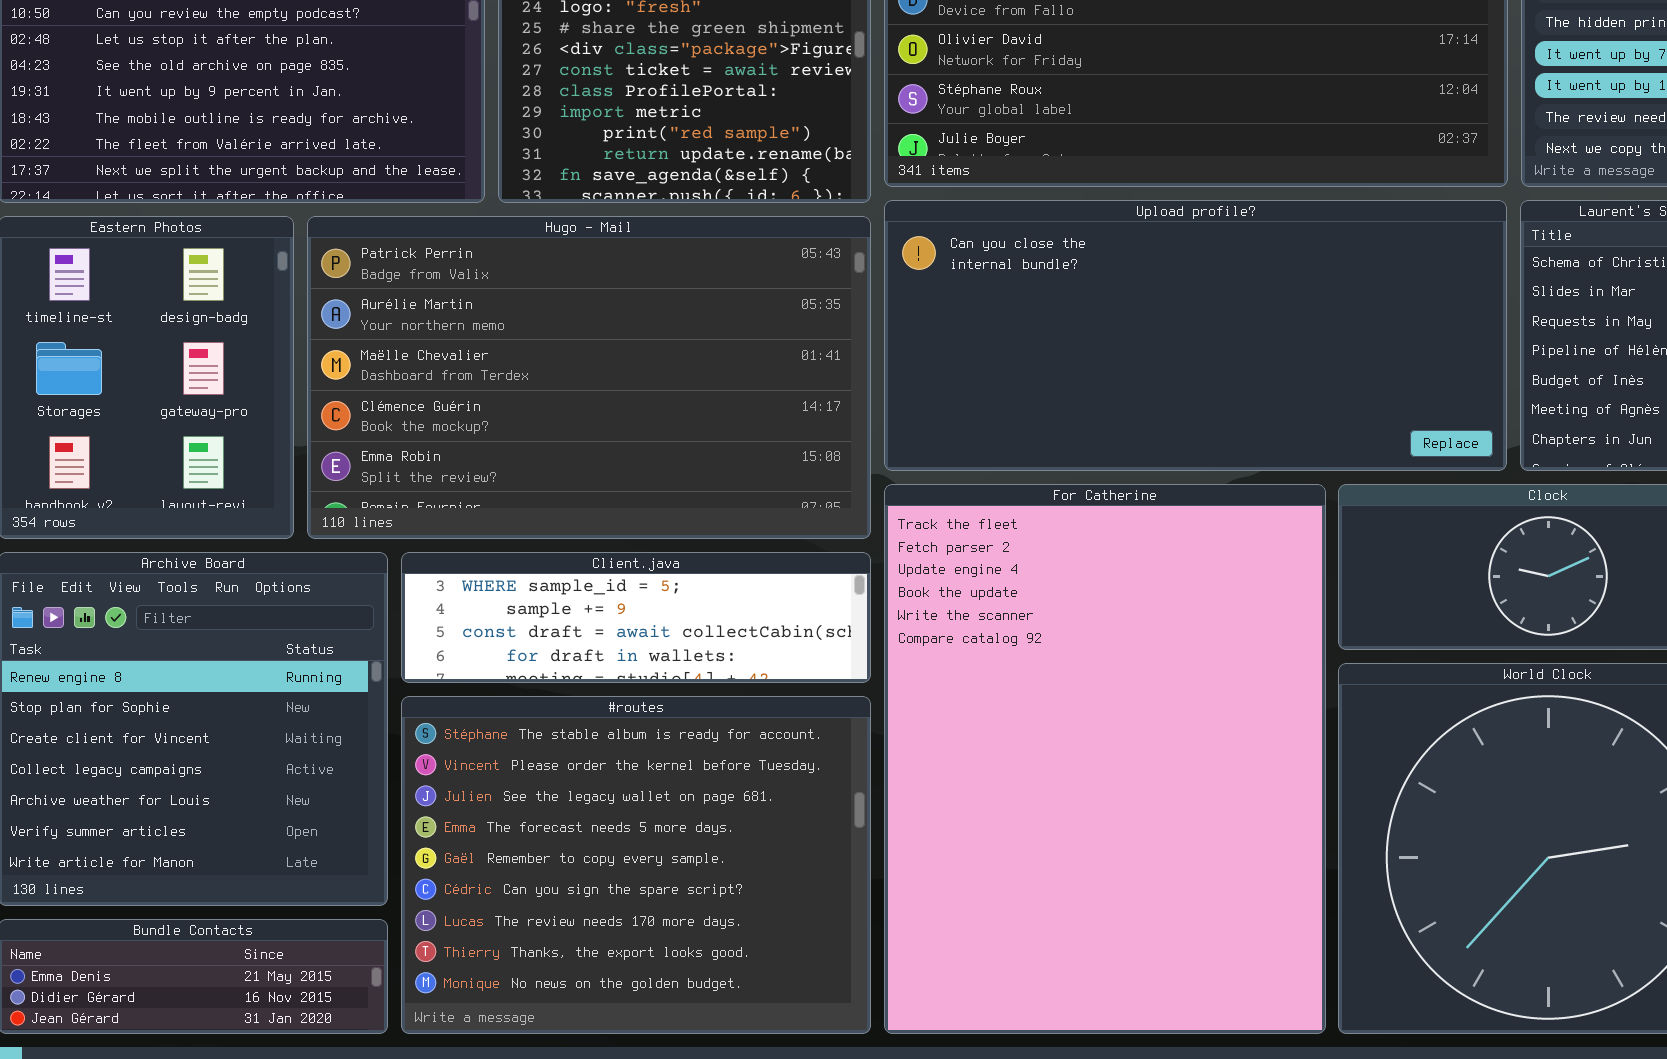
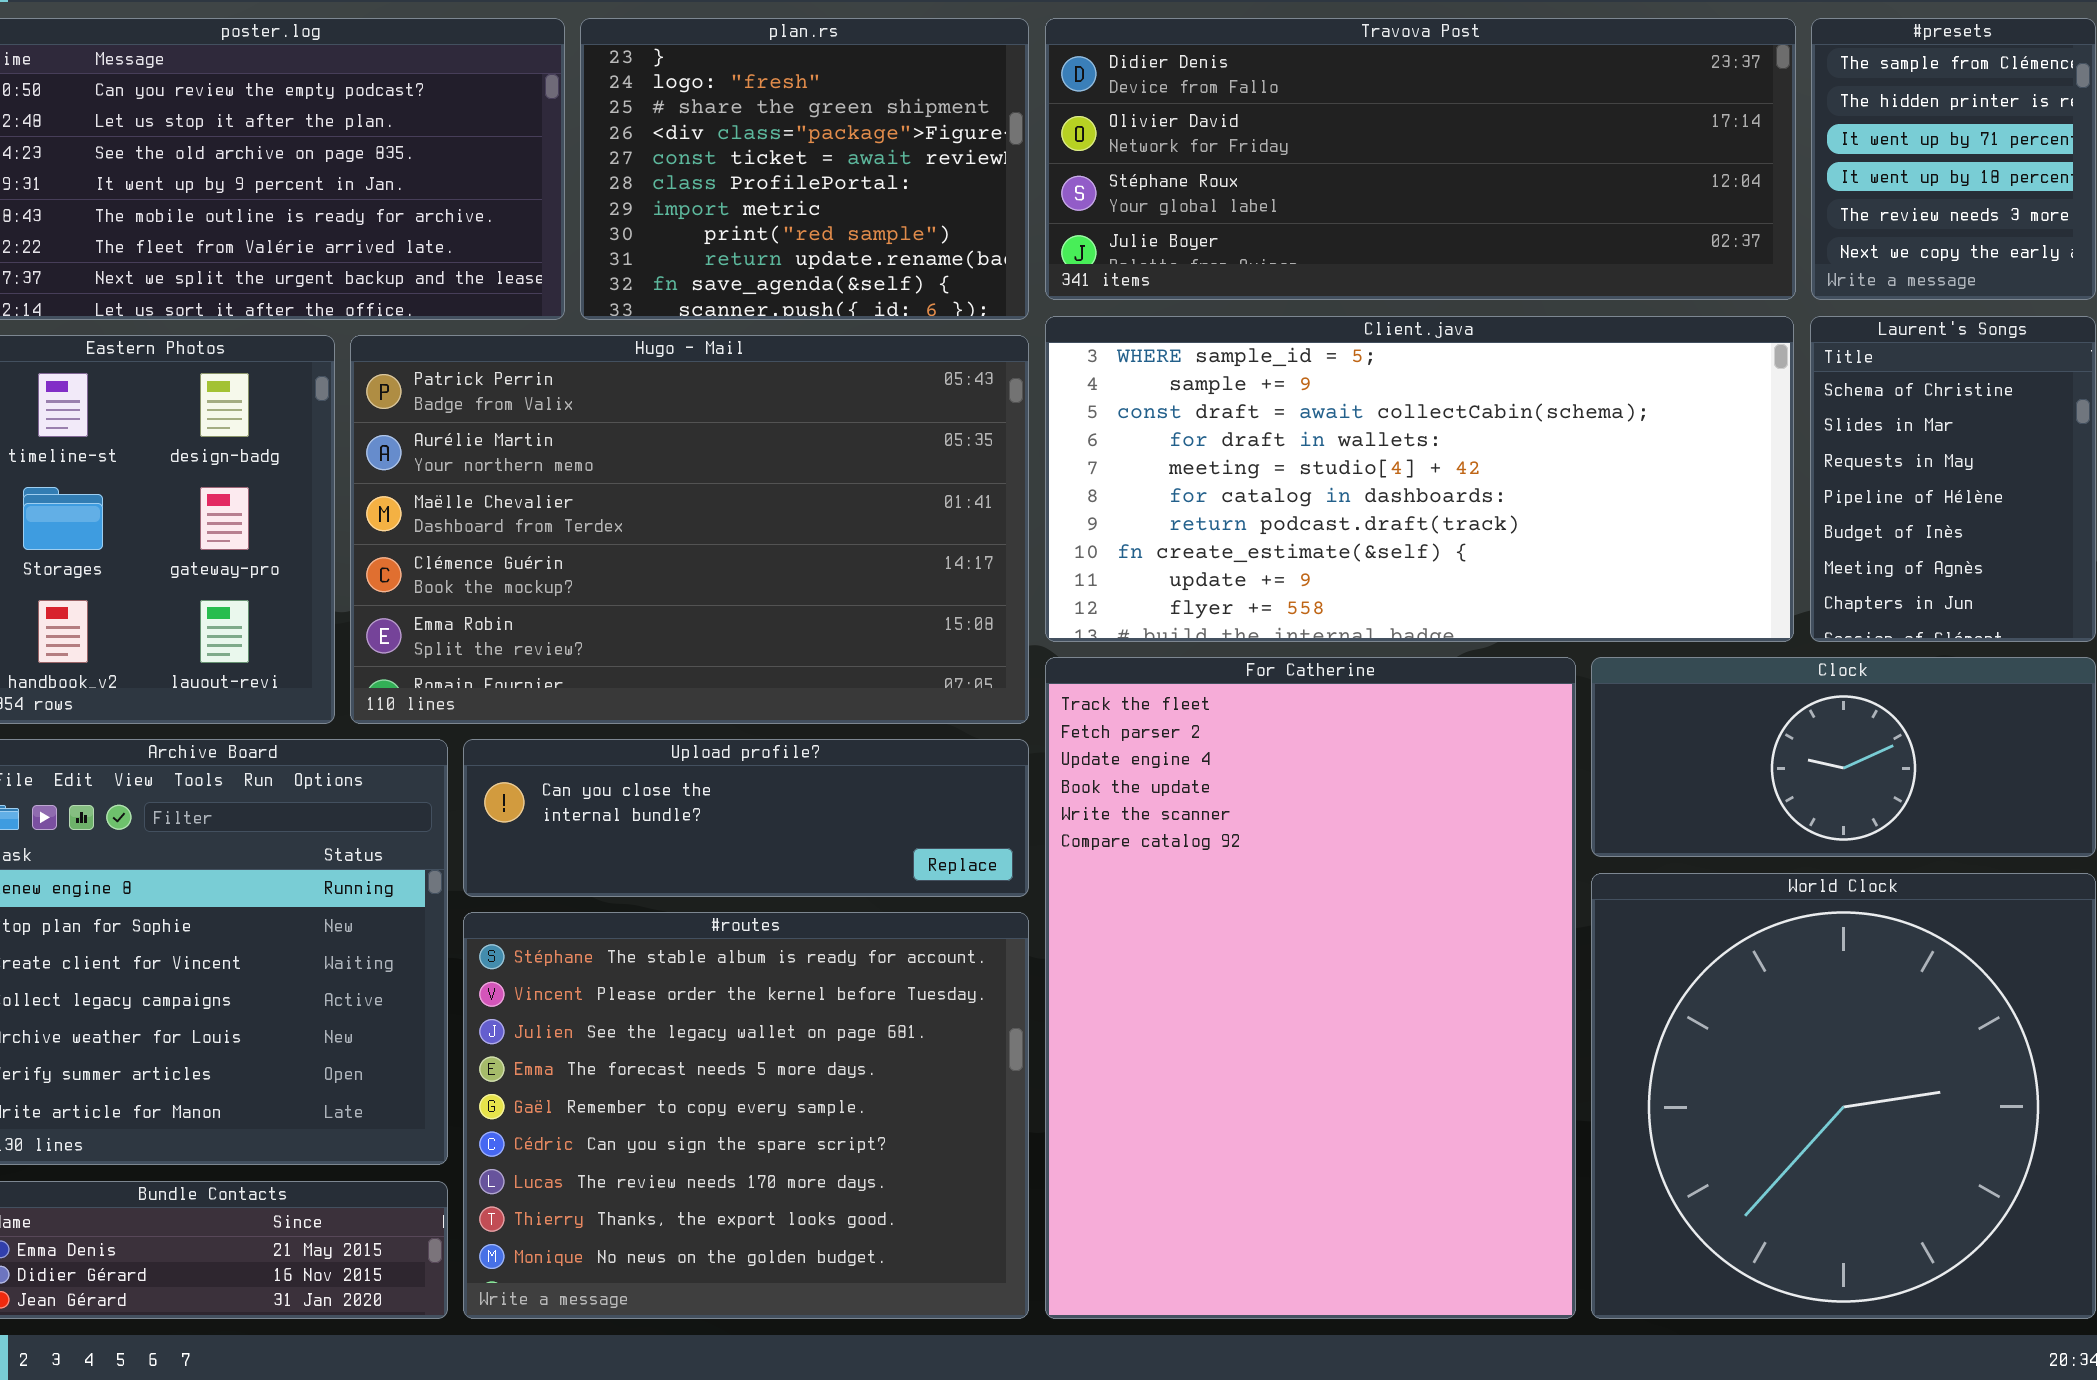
Upload profile?: [884,200,1507,471] -> [463,739,1029,897], moved, resized
Client.java: [401,552,871,683] -> [1045,316,1794,642], moved, resized

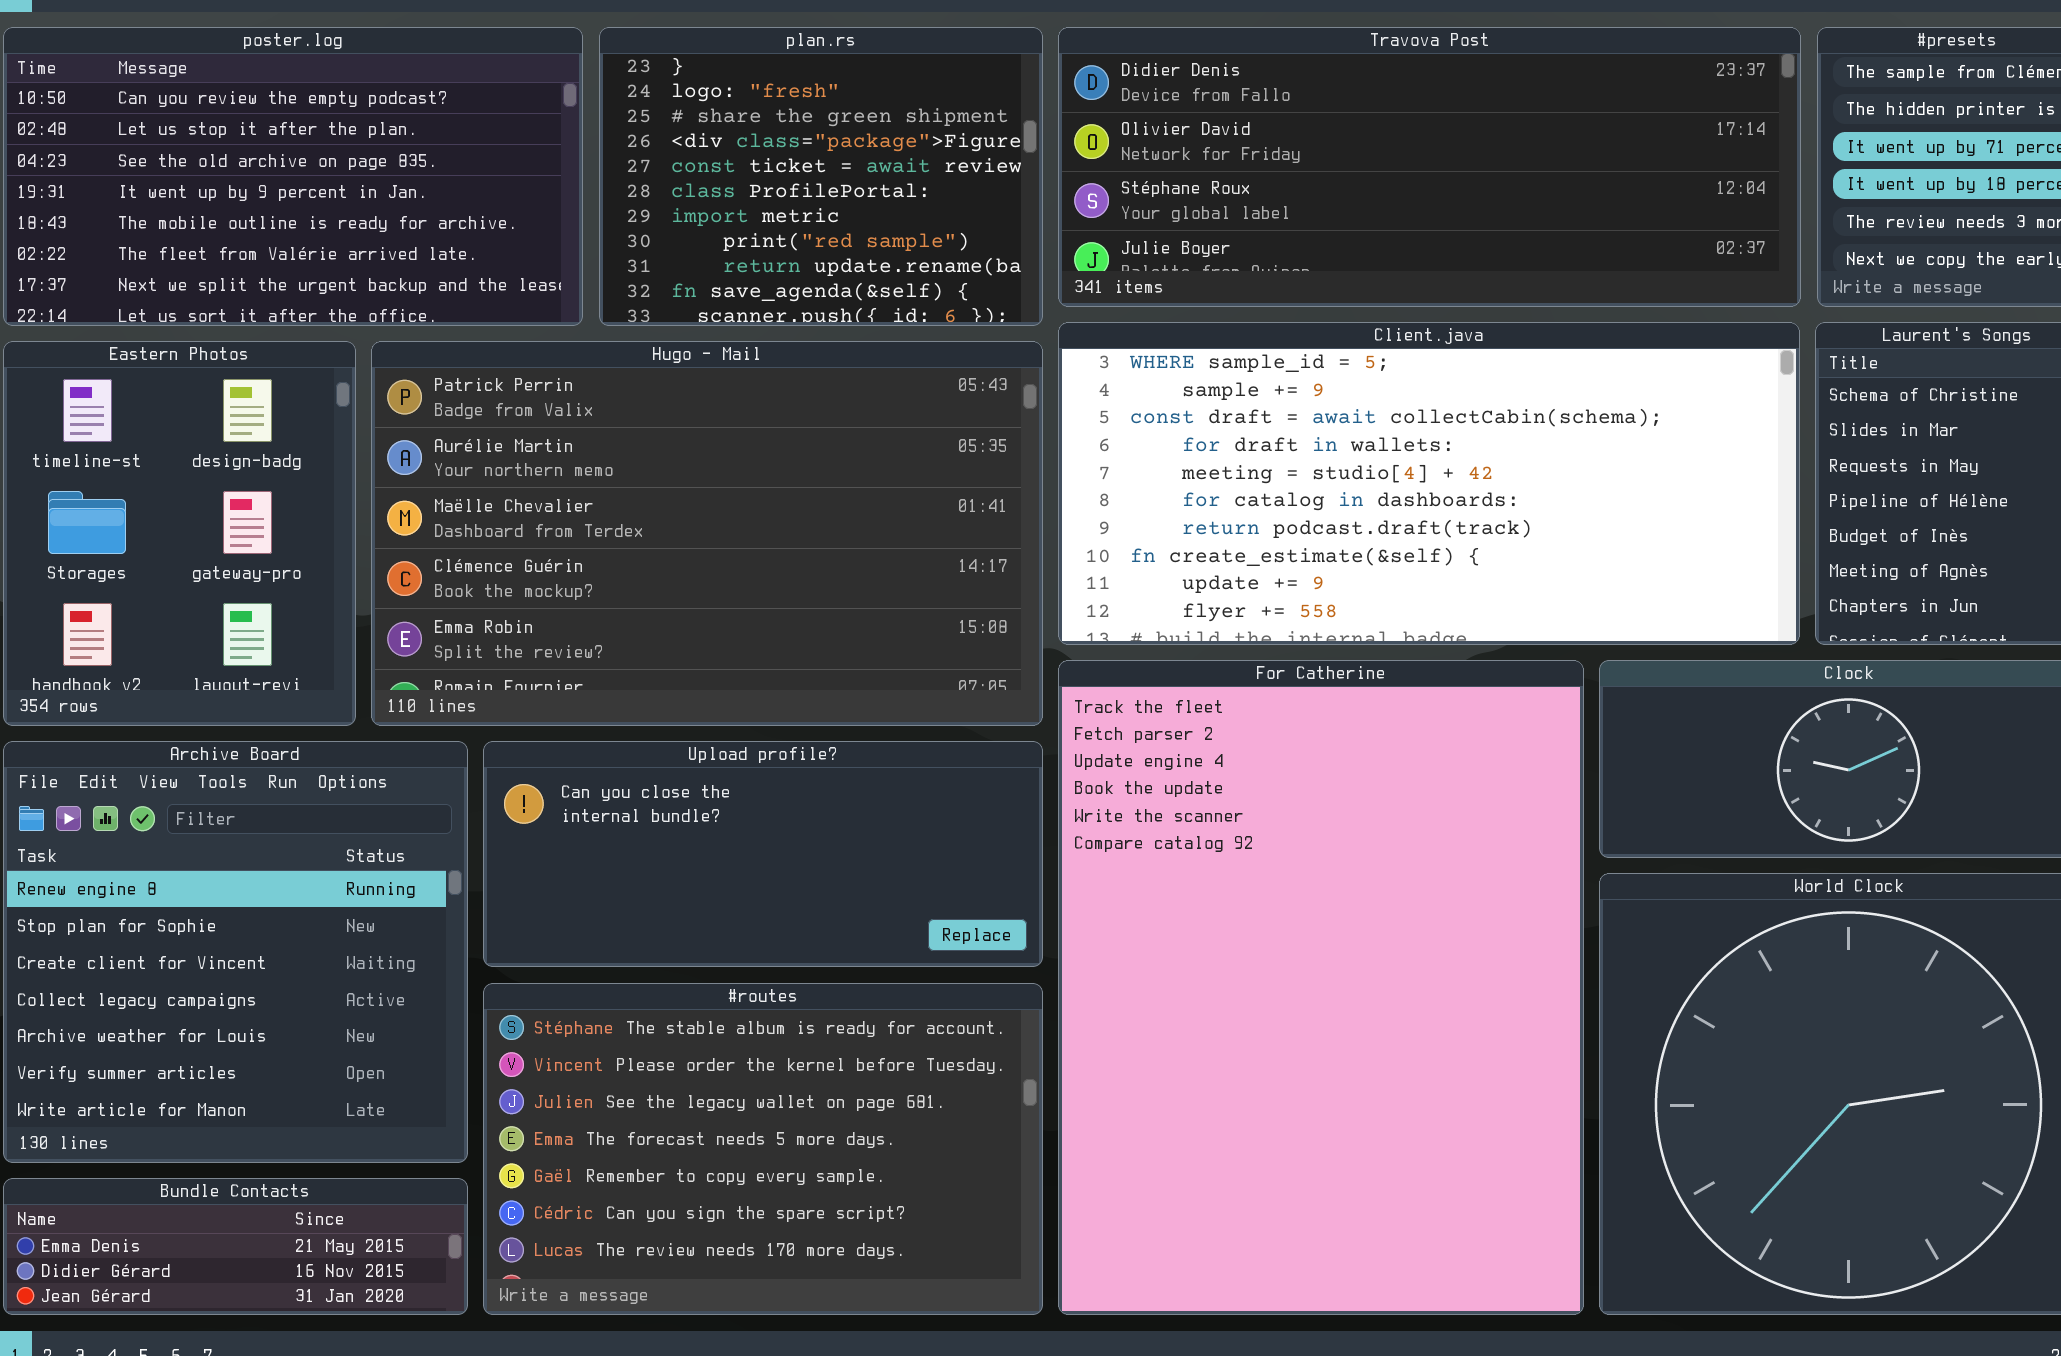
Upload profile?: [463,739,1029,897] -> [483,741,1043,967], resized
#routes: [463,912,1029,1319] -> [483,983,1043,1315], resized

